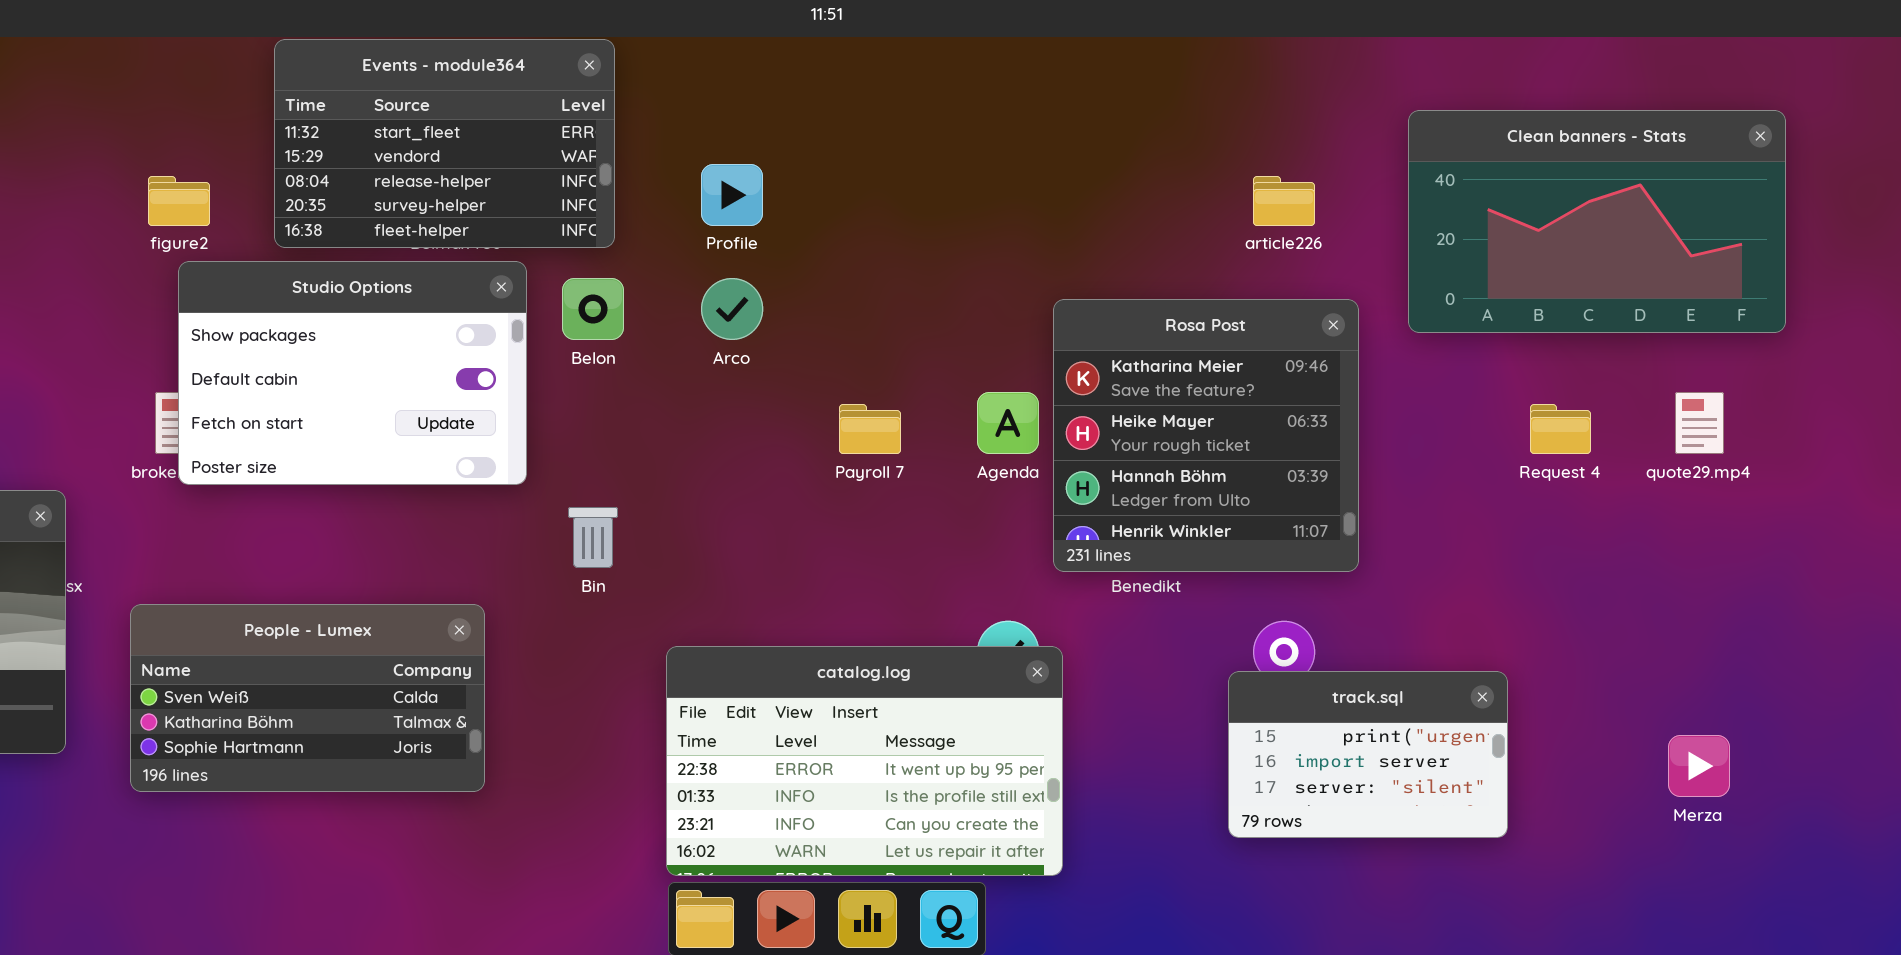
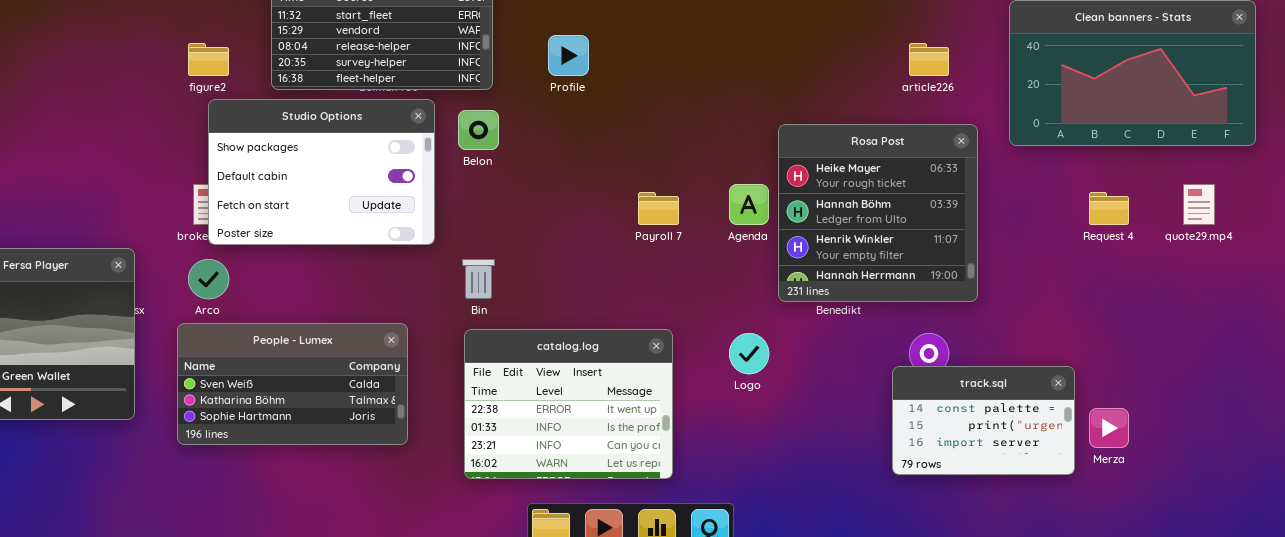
Arco: [701,278,763,340] -> [188,259,229,299], moved
Rosa Post: [1053,299,1359,572] -> [778,124,978,302], scrolled down 1 row
catalog.log: [666,646,1063,876] -> [464,329,673,479], moved, resized
track.sql: [1228,671,1508,838] -> [892,366,1075,475], scrolled up 1 row
Merza: [1668,735,1730,797] -> [1089,408,1129,448], moved

